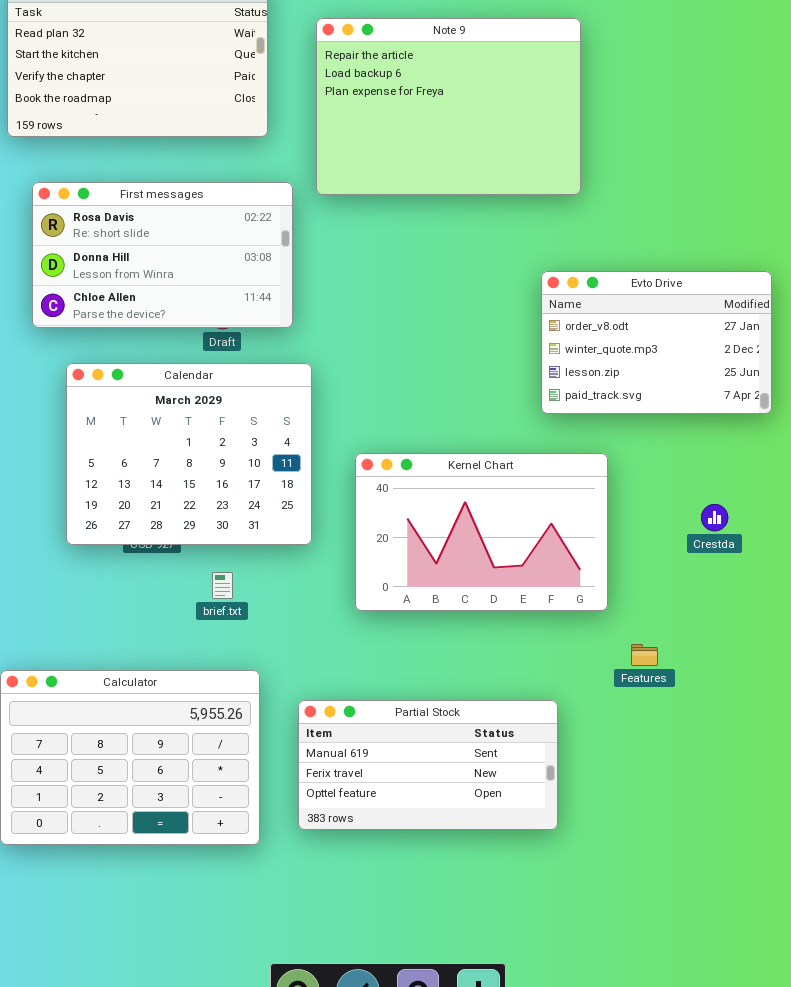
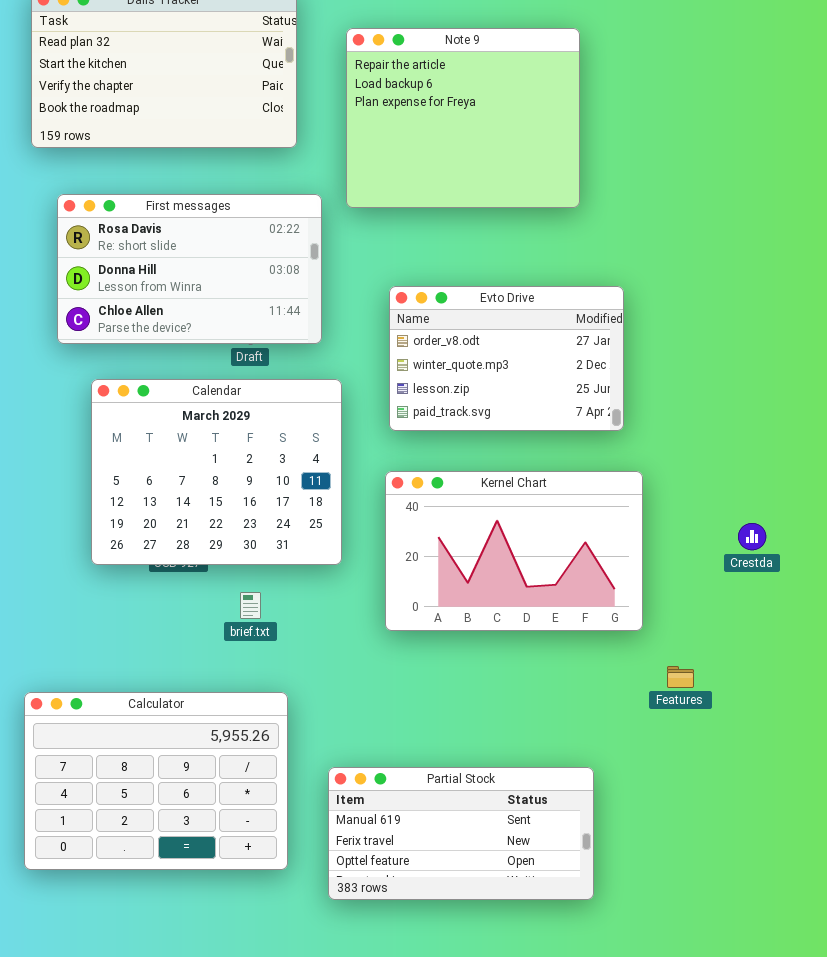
Note 9: [316,18,581,195] -> [346,28,580,208], resized
Evto Drive: [541,271,772,414] -> [389,286,624,431], moved
Partial Stock: [298,700,558,830] -> [328,767,594,900], moved

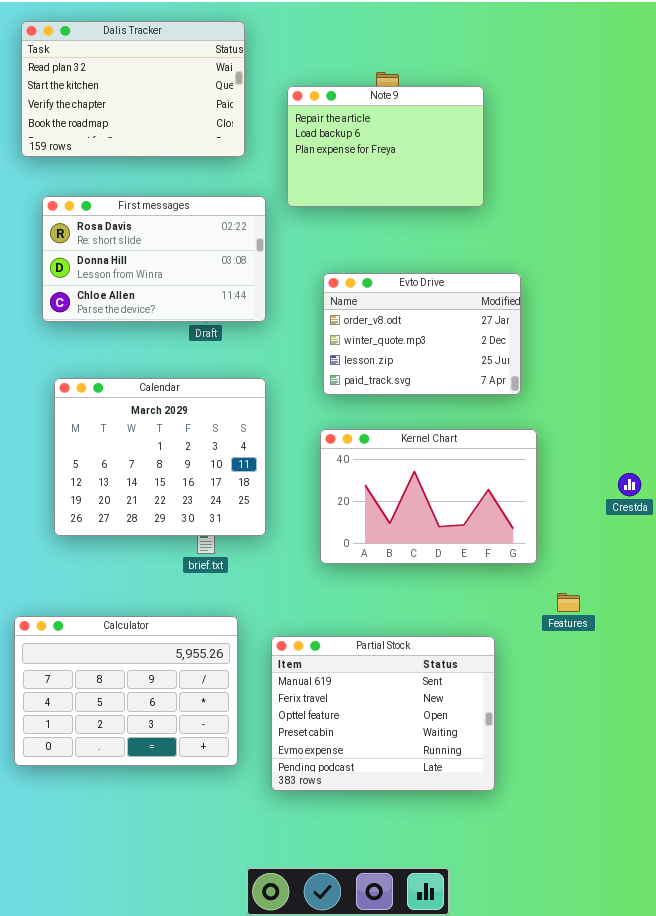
Note 9: [346,28,580,208] -> [287,86,484,207], resized
Calendar: [91,379,342,565] -> [54,378,266,536], moved
Partial Stock: [328,767,594,900] -> [271,636,495,791], resized

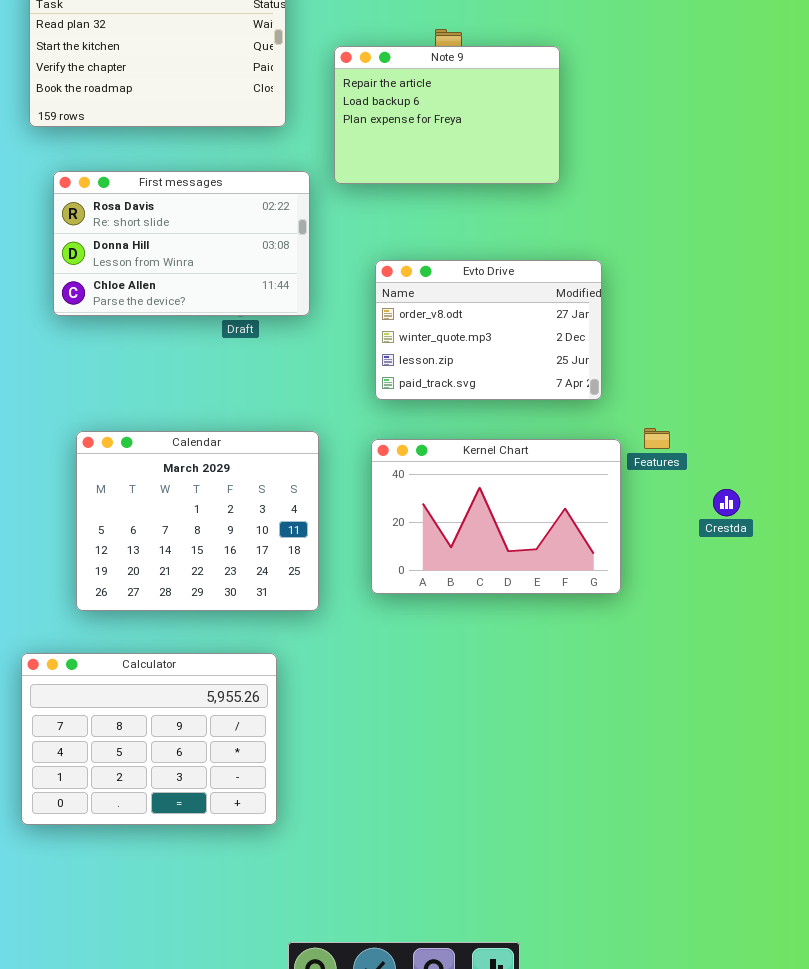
Calendar: [54,378,266,536] -> [76,431,319,611], moved
Features: [557,593,580,612] -> [644,428,670,449], moved
Partial Stock: [271,636,495,791] -> none, closed

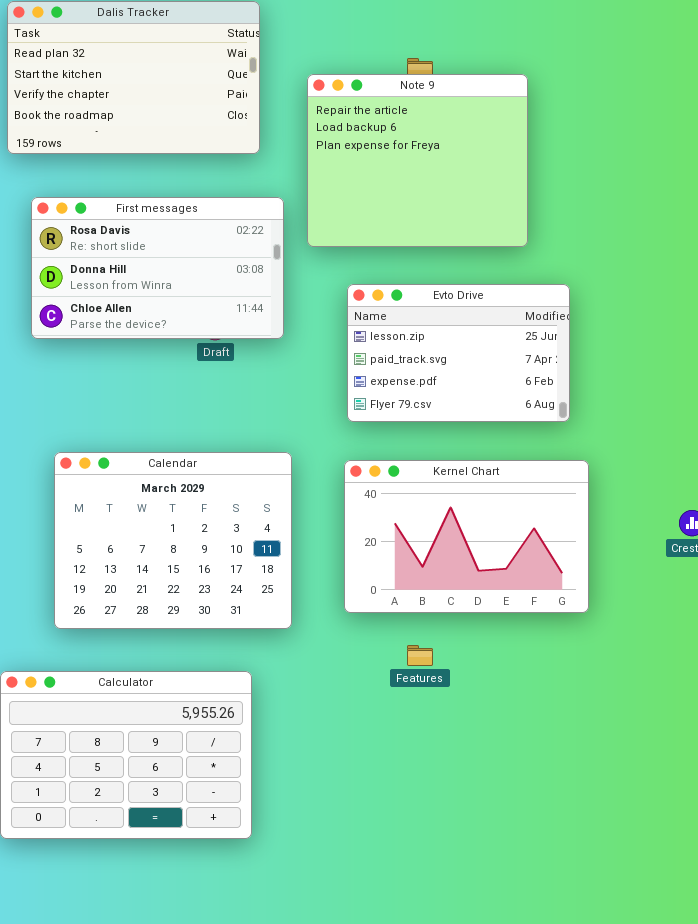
Note 9: [334,46,560,184] -> [307,74,528,247], resized
Evto Drive: [375,260,602,400] -> [347,284,570,422], scrolled down 2 rows
Features: [644,428,670,449] -> [407,645,433,666], moved

